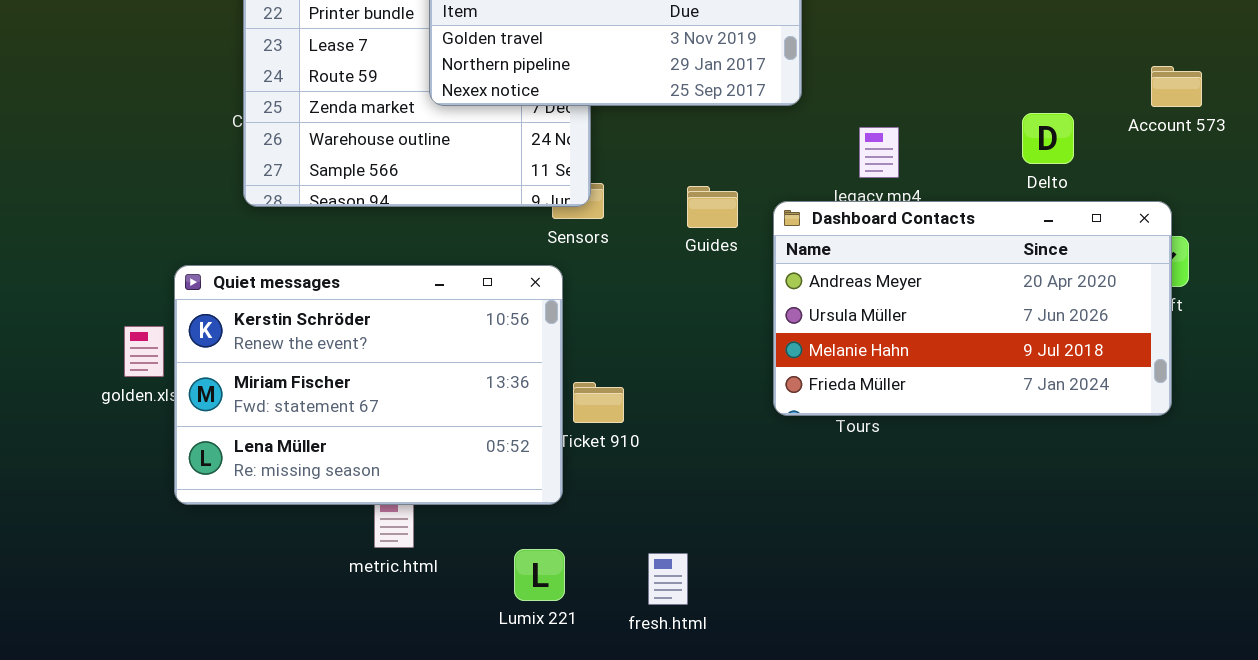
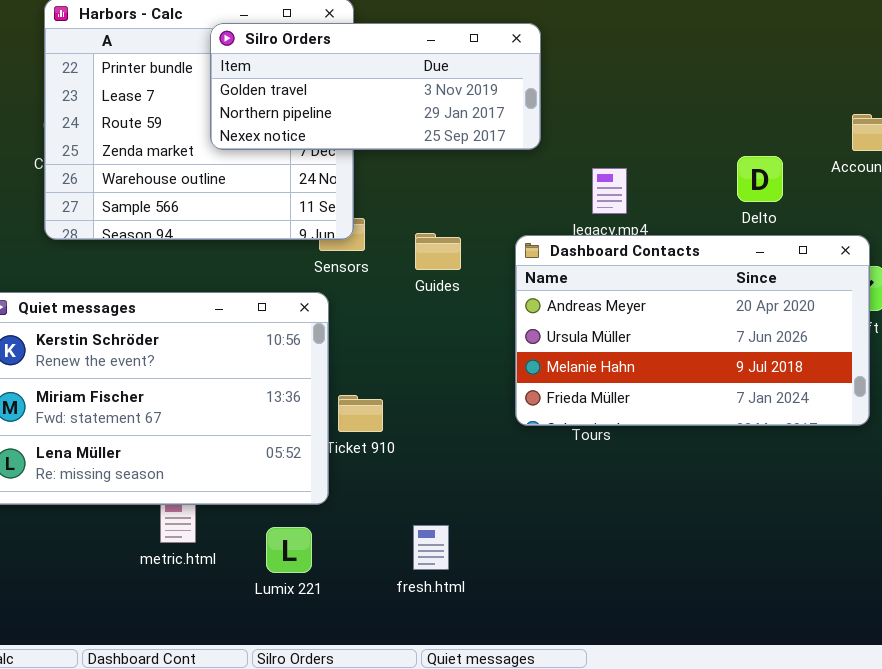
Guides: [687,186,738,228] -> [415,233,461,270], moved
Lumix 221: [514,549,565,601] -> [266,527,312,573], moved
fresh.html: [648,553,688,605] -> [413,525,449,570], moved

